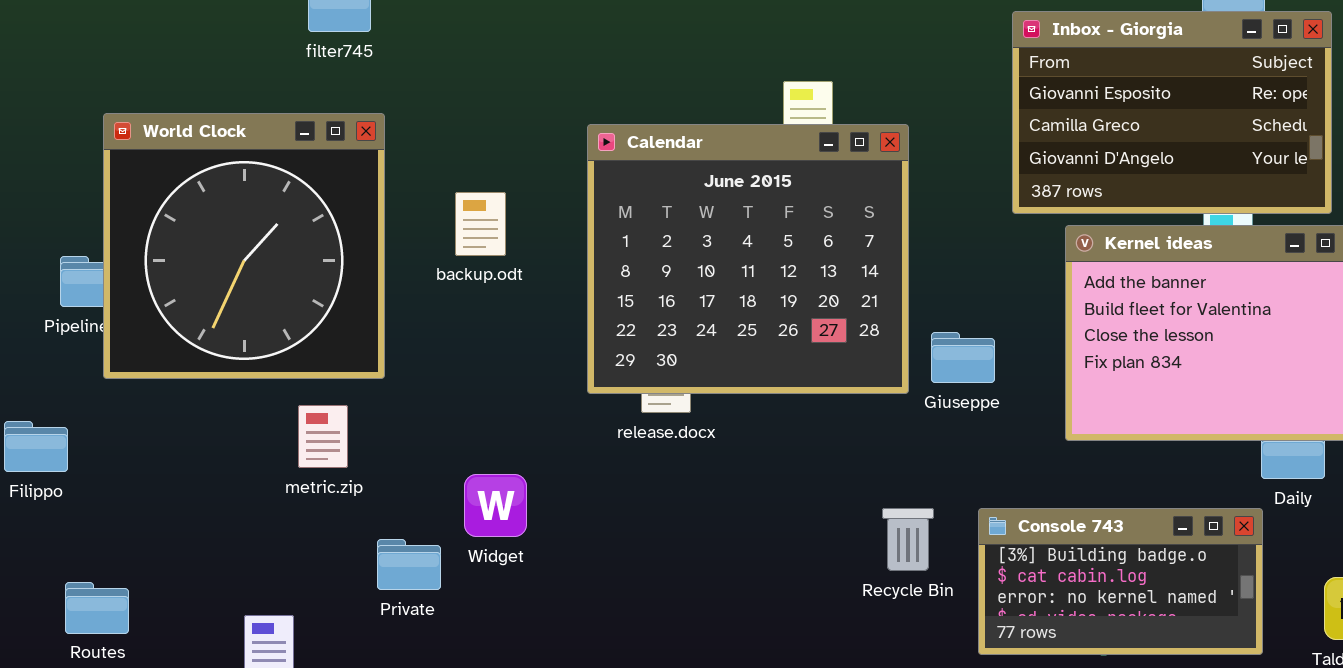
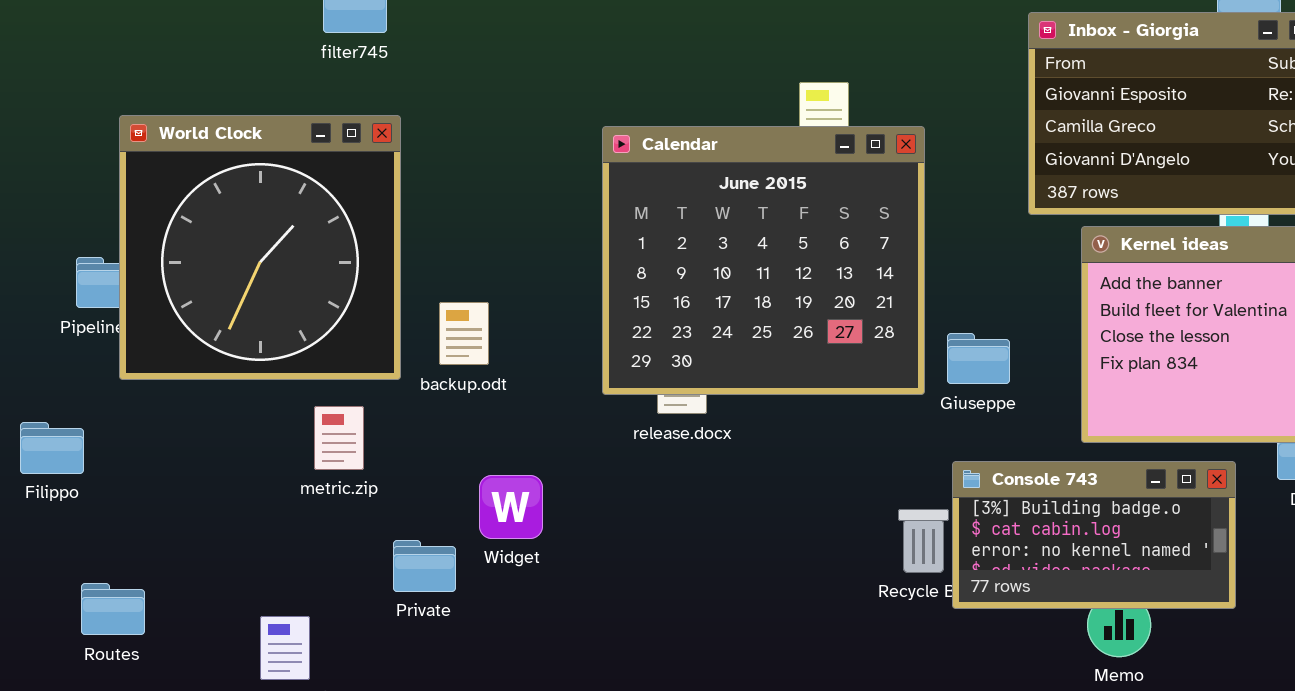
backup.odt: [455,192,506,256] -> [439,302,489,365], moved
Console 743: [978,508,1263,655] -> [952,461,1236,609], moved

